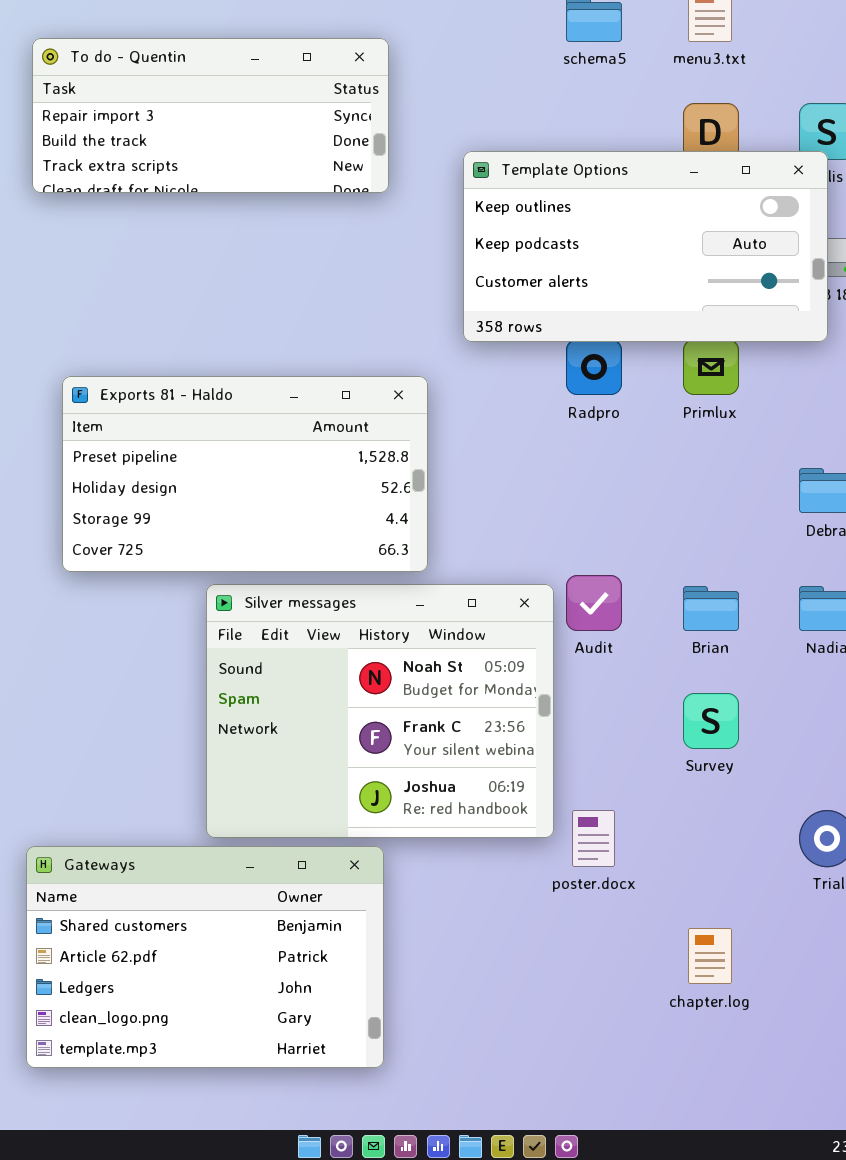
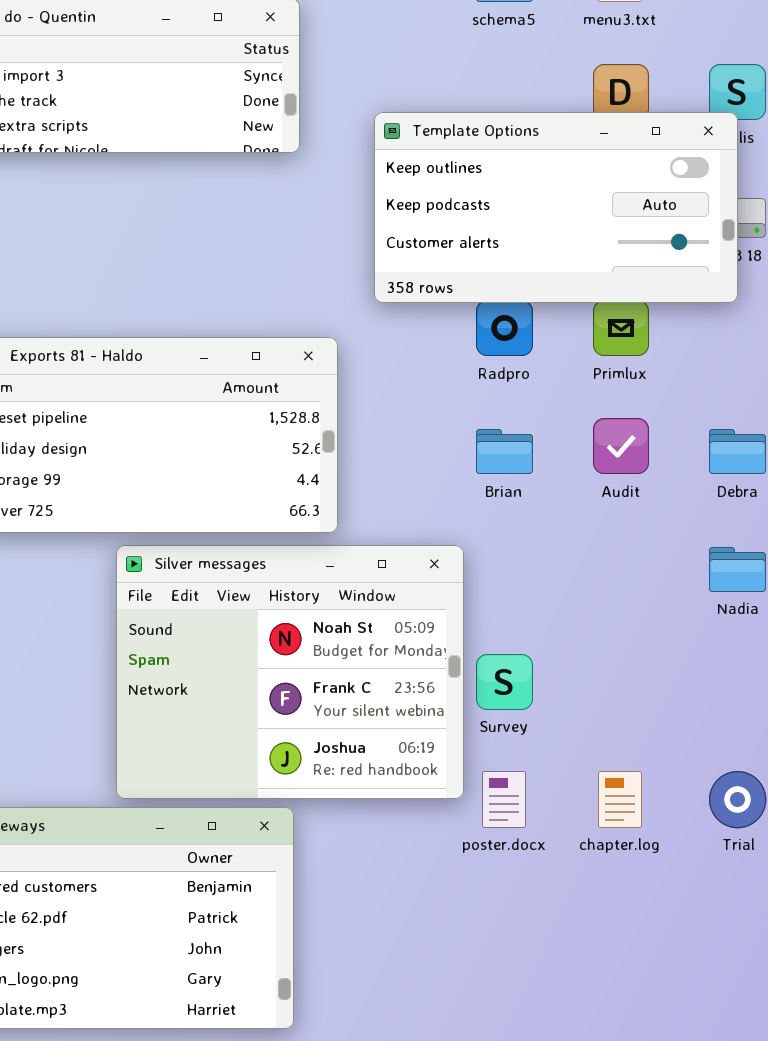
Audit: [566,575,622,631] -> [593,418,649,474], moved
Brian: [683,586,739,631] -> [476,429,533,474], moved
Survey: [683,693,739,749] -> [476,654,533,710], moved
chapter.log: [688,928,732,984] -> [598,771,642,828], moved

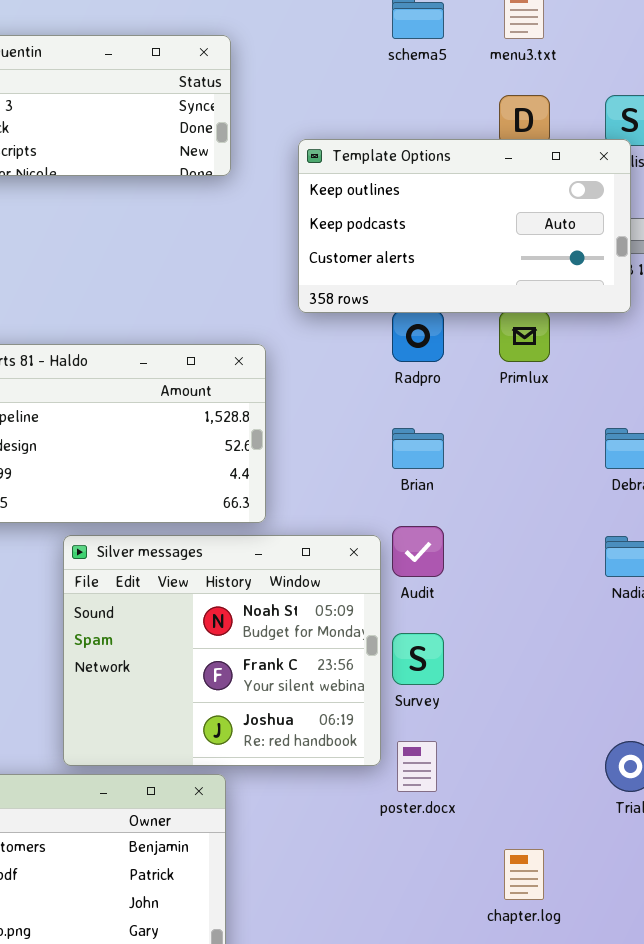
Audit: [593,418,649,474] -> [392,526,444,577], moved
chapter.log: [598,771,642,828] -> [504,849,544,900], moved

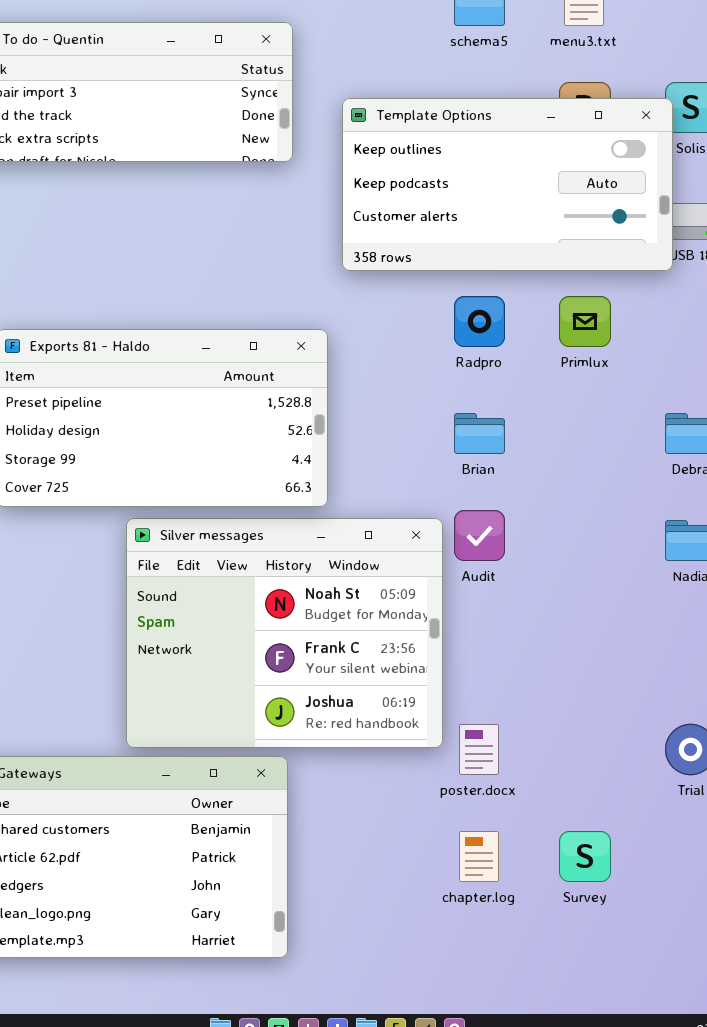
Template Options: [298,139,631,313] -> [342,98,673,271], moved
Survey: [392,633,444,685] -> [559,831,611,882], moved
chapter.log: [504,849,544,900] -> [459,831,499,882], moved

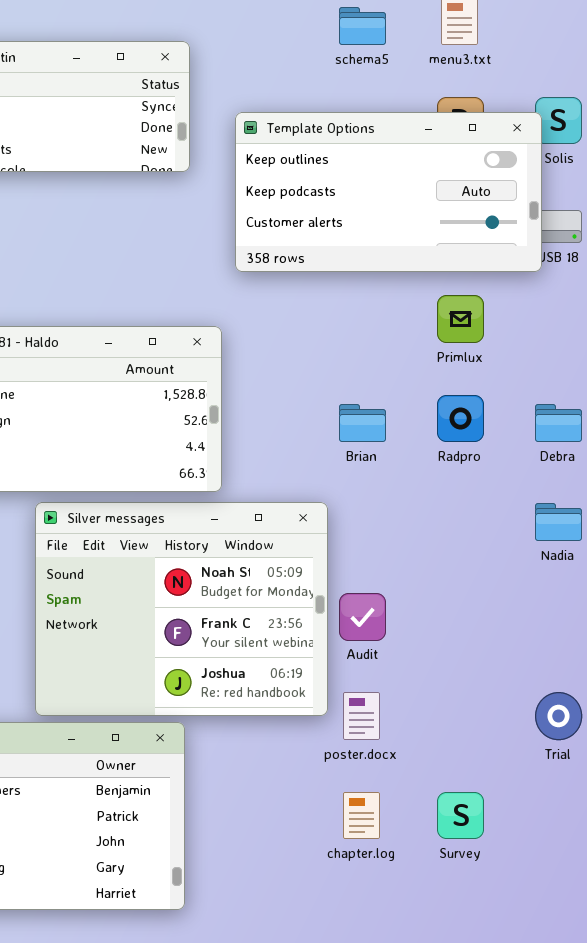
Radpro: [454,296,505,347] -> [437,395,484,442], moved
Audit: [454,510,505,561] -> [339,593,386,641], moved

